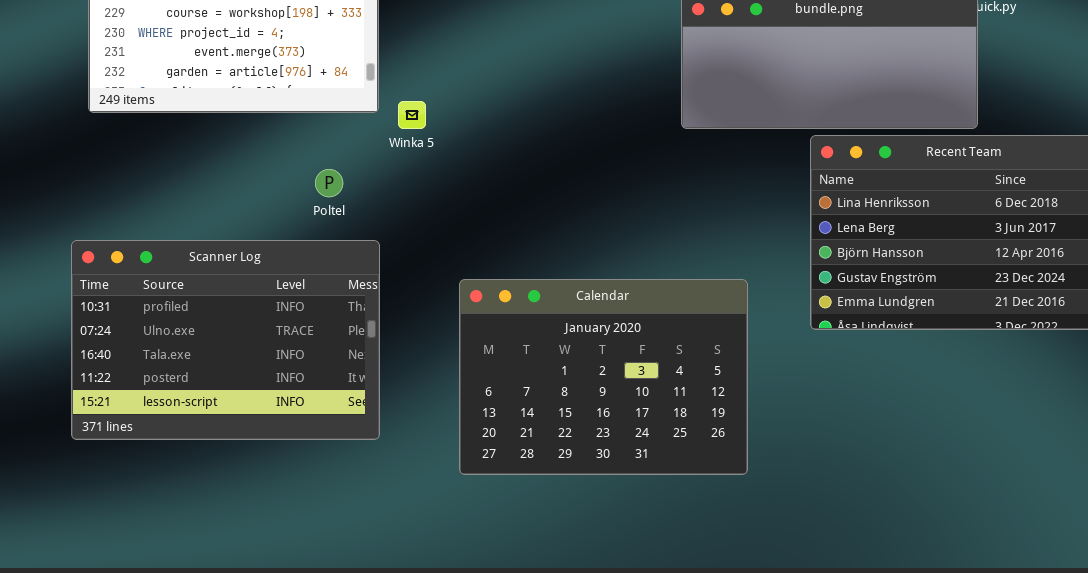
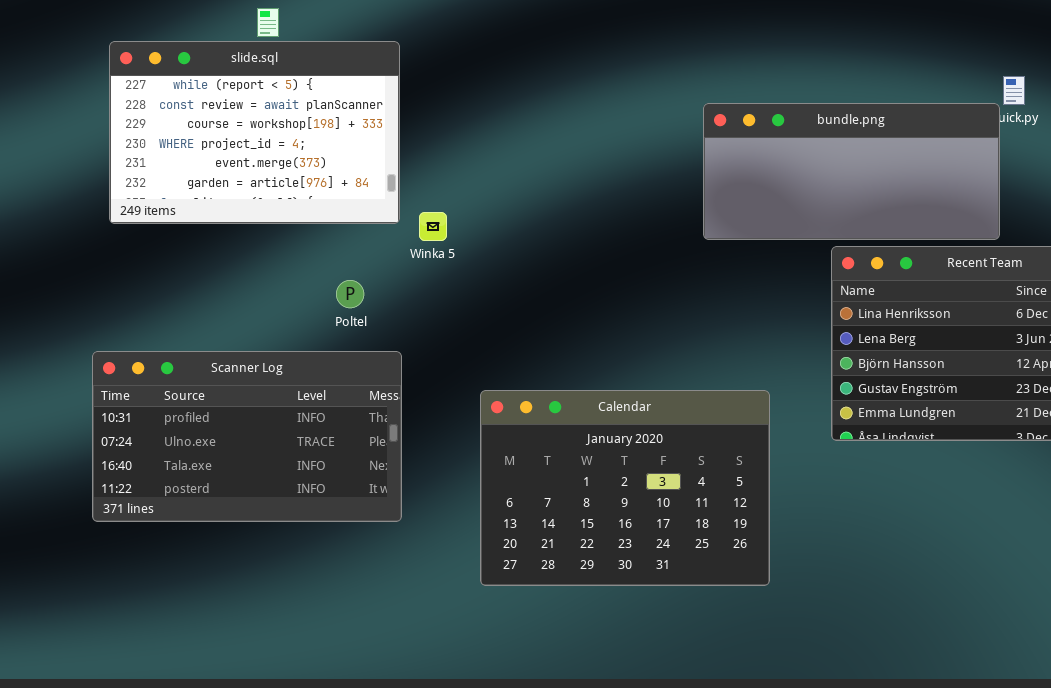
Scanner Log: [71,240,380,440] -> [92,351,402,522], resized

